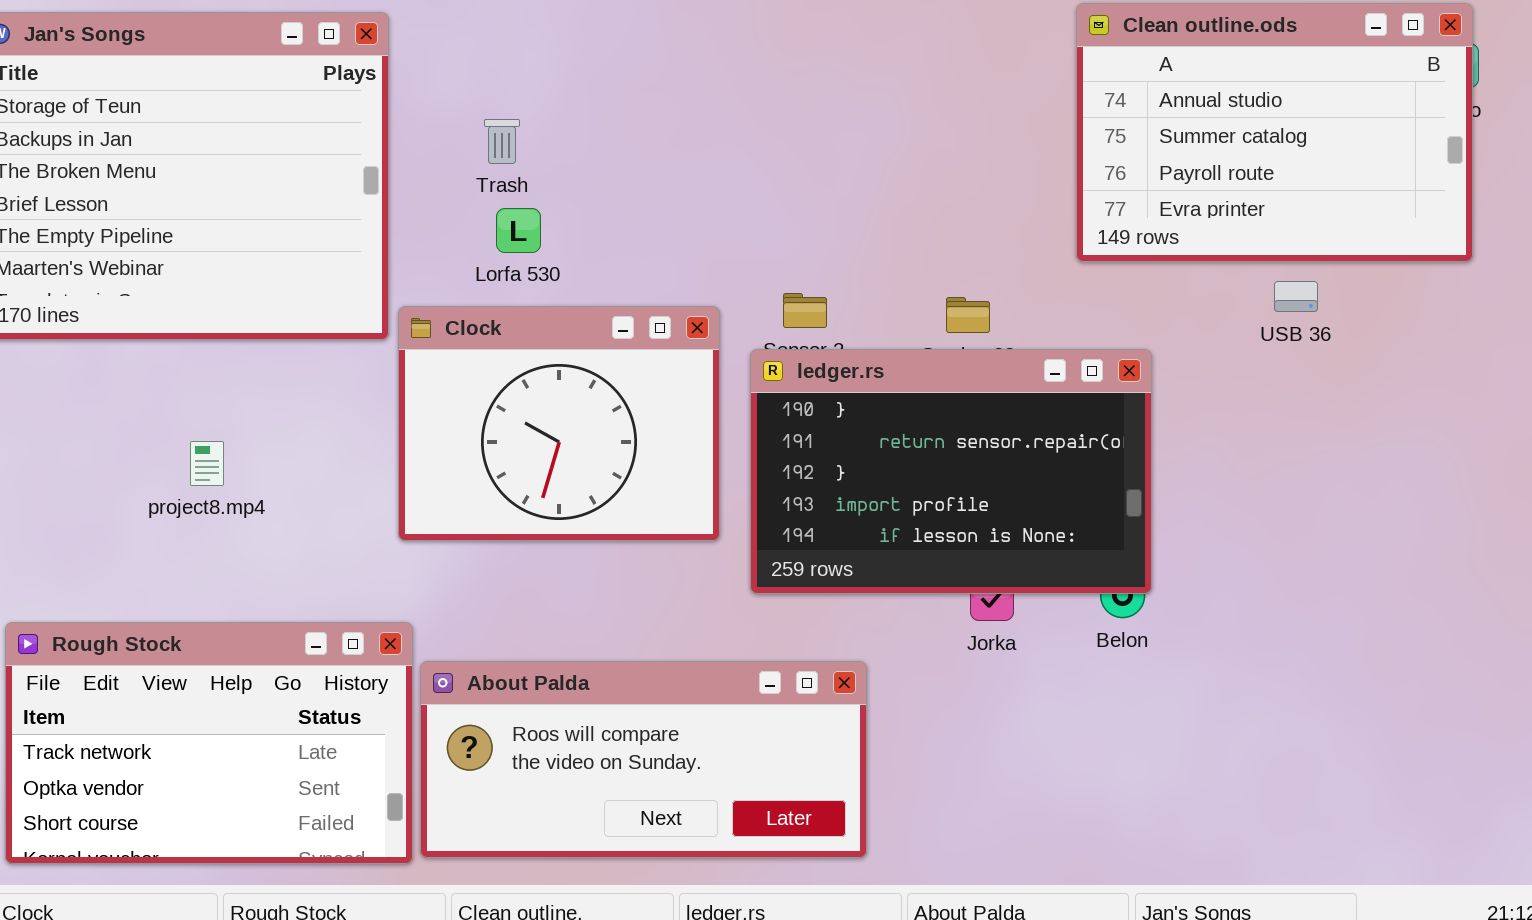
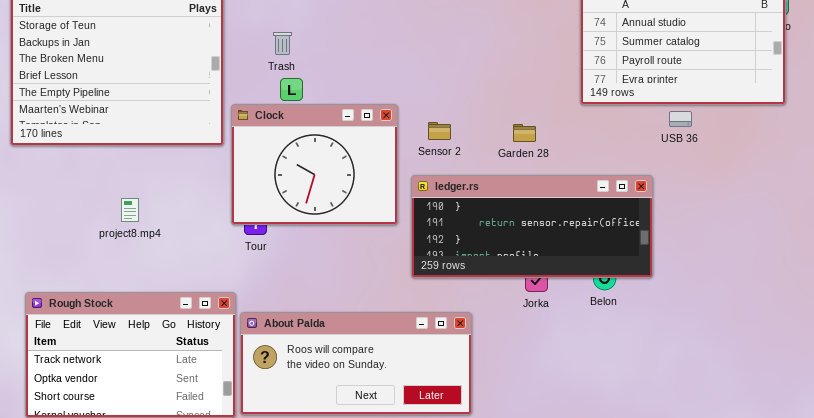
USB 36: [1274,281,1318,312] -> [669,111,692,127], moved
Clock: [398,306,720,541] -> [231,104,398,225], moved
ledger.rs: [750,349,1152,594] -> [411,175,653,278], resized

